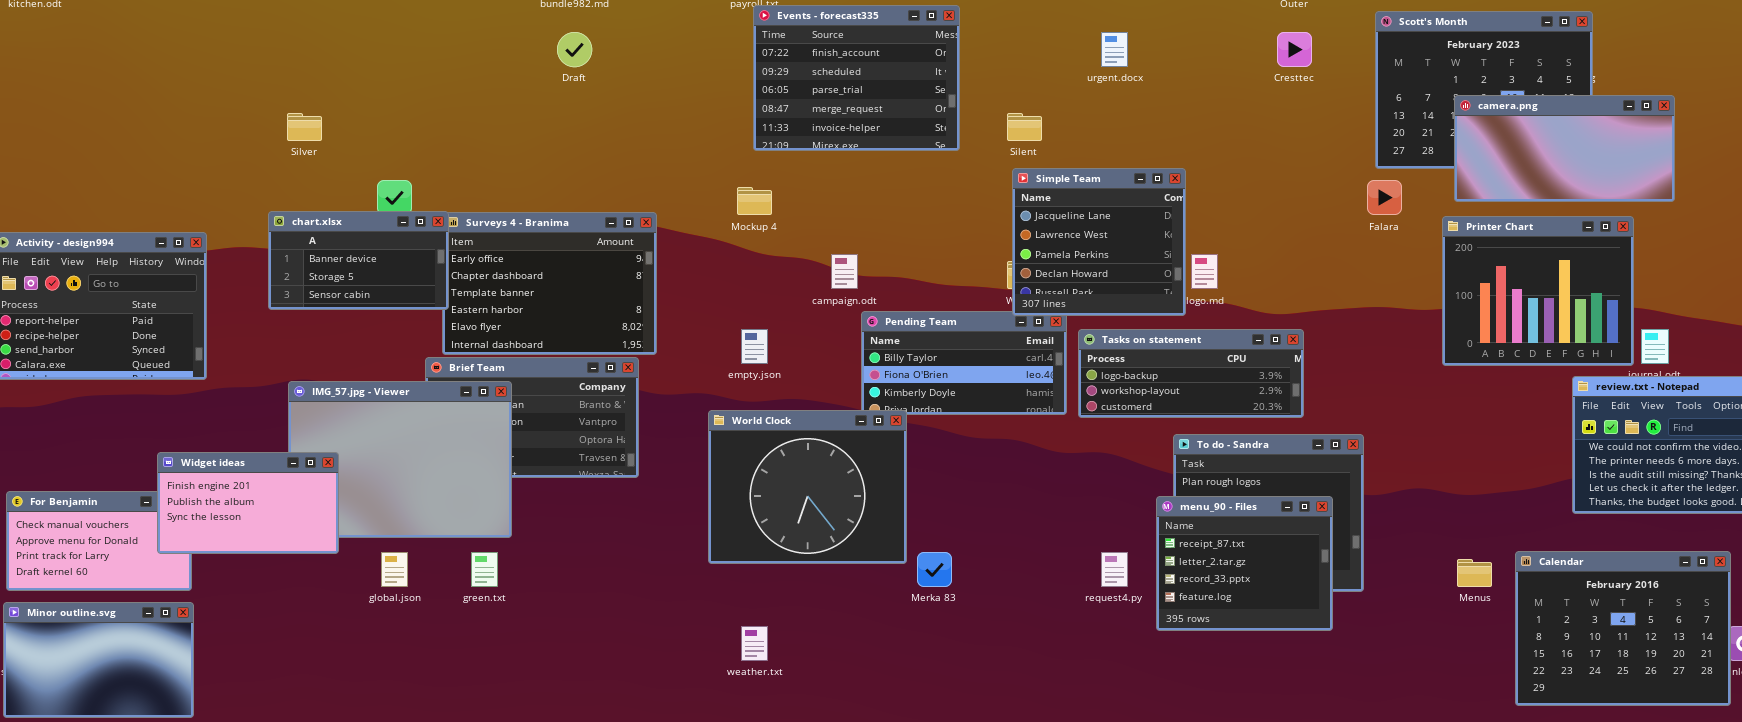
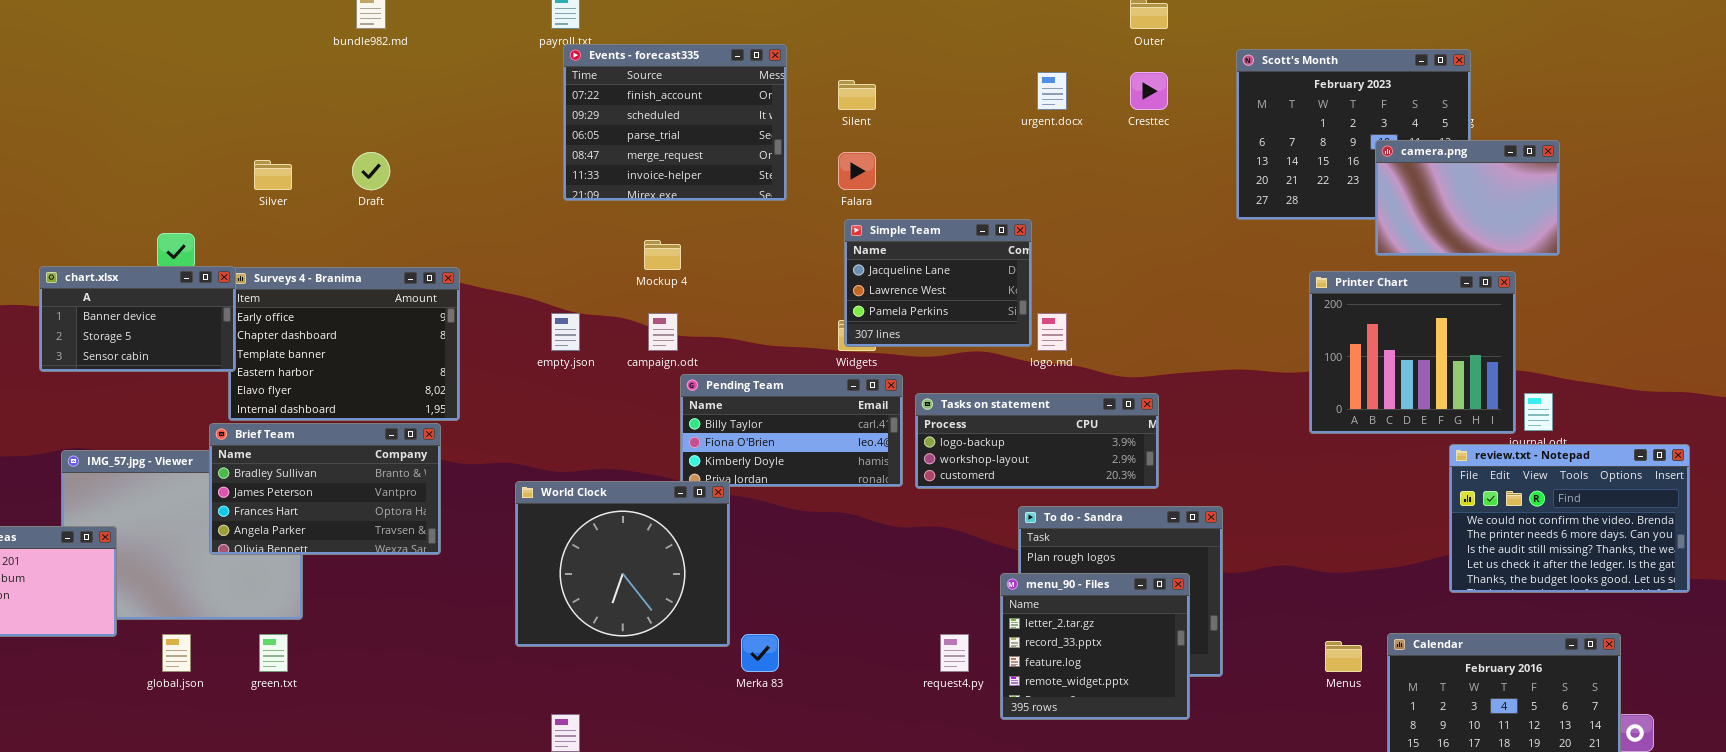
Draft: [557,32,592,67] -> [352,152,390,190], moved
urgent.docx: [1101,32,1128,67] -> [1037,72,1067,110], moved
camera.png: [1454,95,1675,202] -> [1375,140,1560,256], resized
Silver: [287,113,322,141] -> [254,160,292,190], moved
Silent: [1007,113,1042,141] -> [838,80,876,110], moved
Simple Team: [1012,168,1186,316] -> [844,219,1032,347], resized
Falara: [1367,180,1402,215] -> [838,152,876,190], moved
Mockup 4: [737,187,772,215] -> [644,240,681,270], moved
empty.json: [741,329,768,364] -> [551,313,580,351], moved
Brief Team: [425,357,639,478] -> [209,423,441,555], raised
menu_90 - Files: [1156,496,1333,631] -> [1000,573,1190,720], scrolled down 1 row

